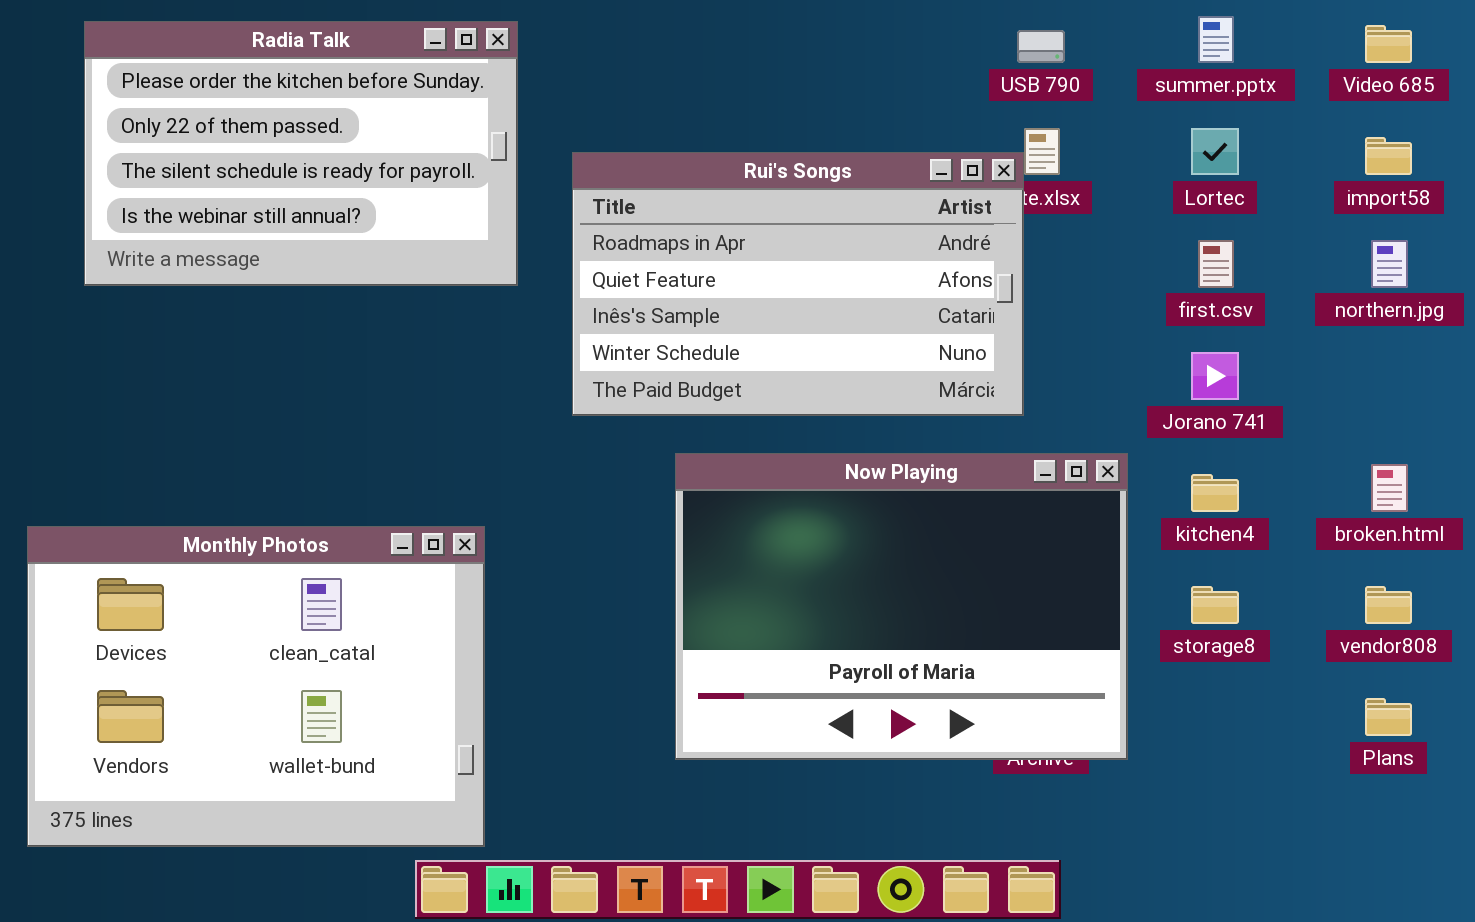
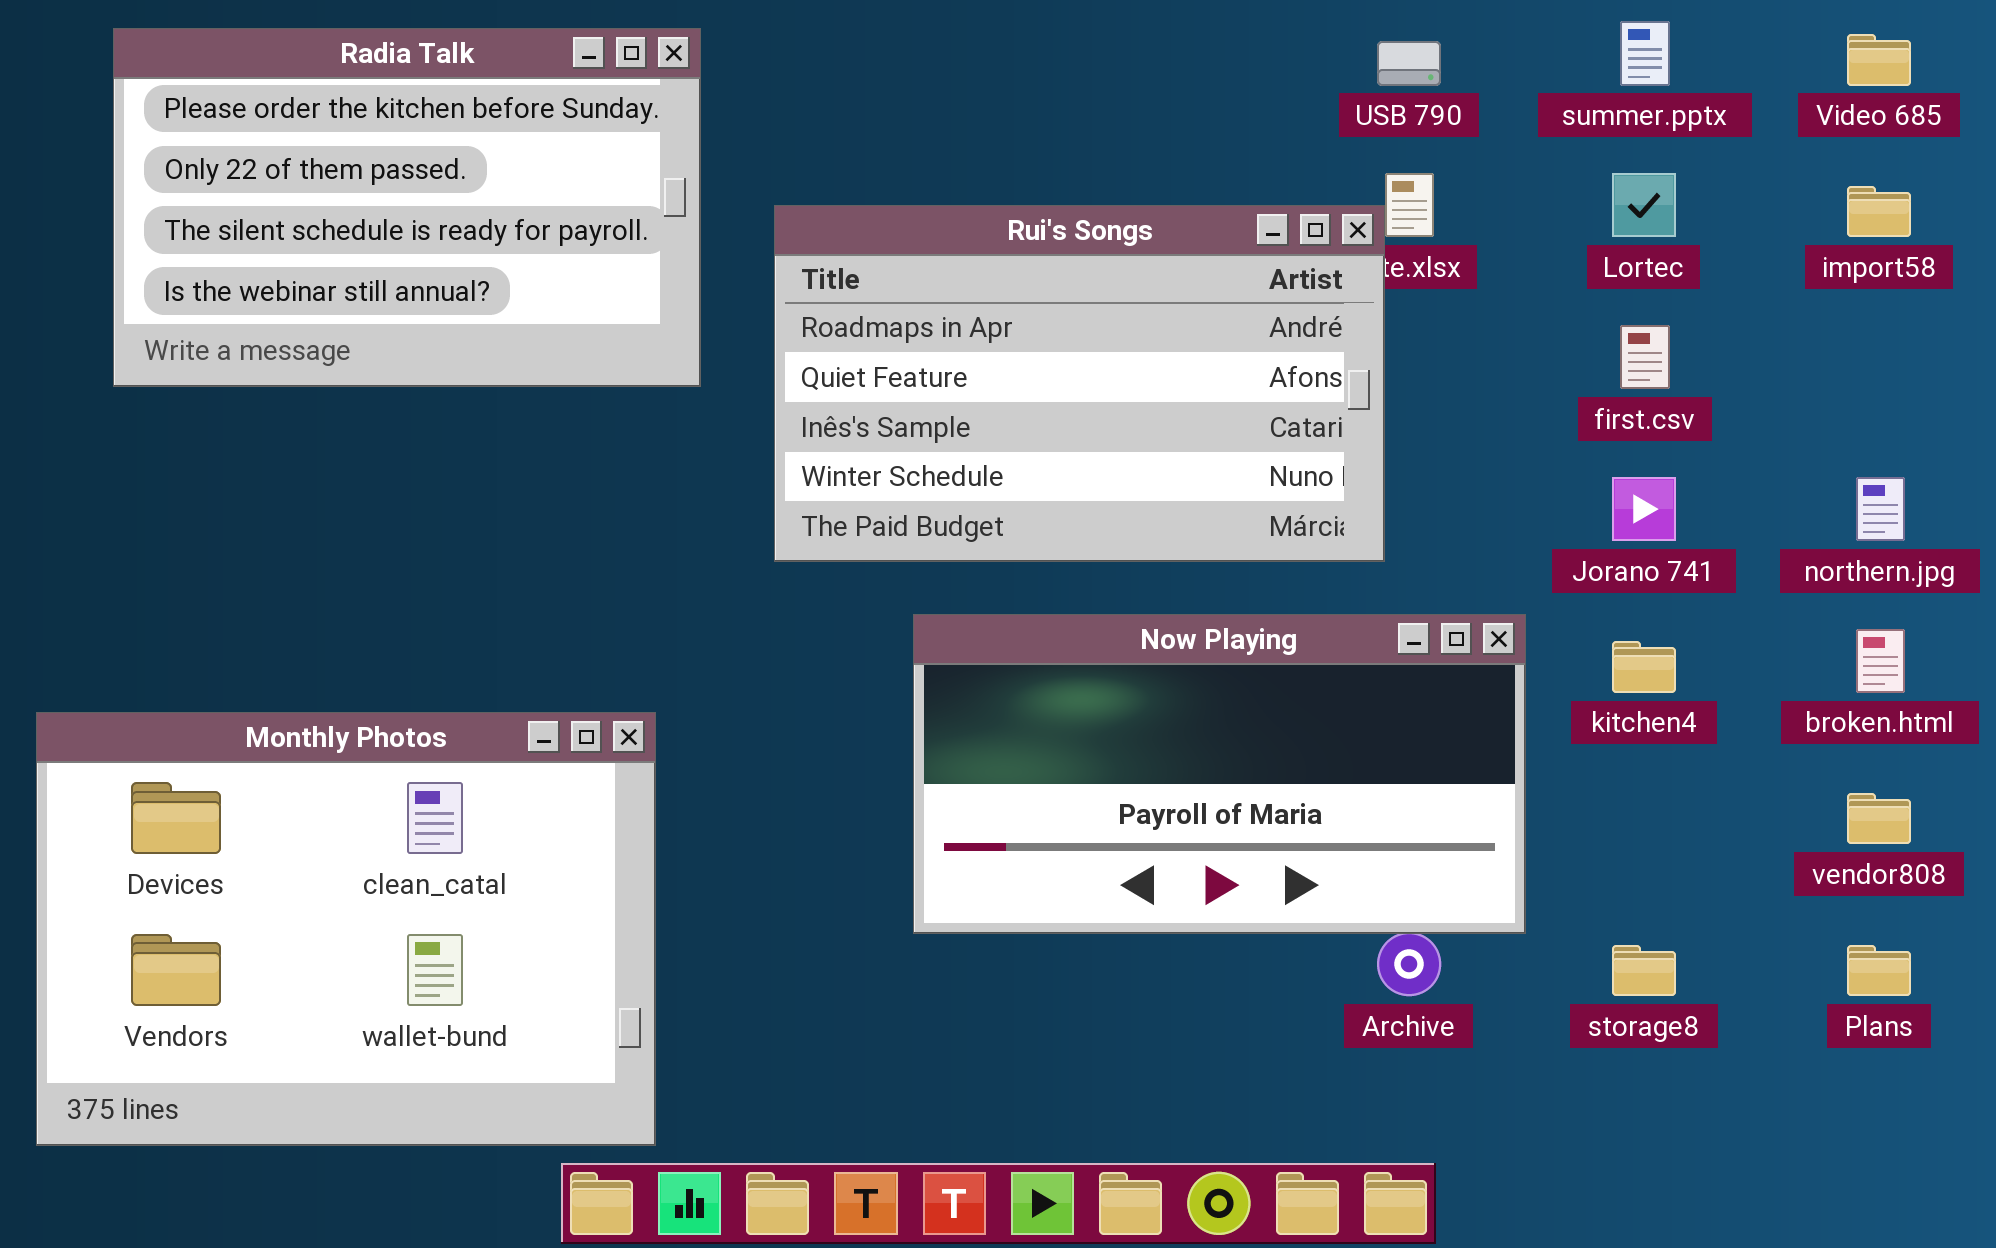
northern.jpg: [1371,240,1408,288] -> [1856,477,1905,541], moved
Now Playing: [675,453,1128,760] -> [913,614,1526,934], resized
storage8: [1191,586,1239,624] -> [1612,945,1676,996], moved

